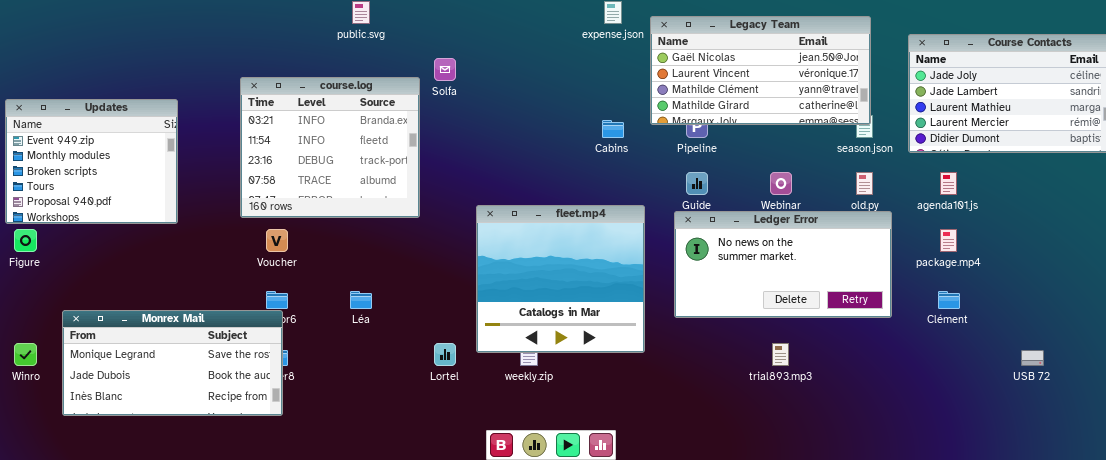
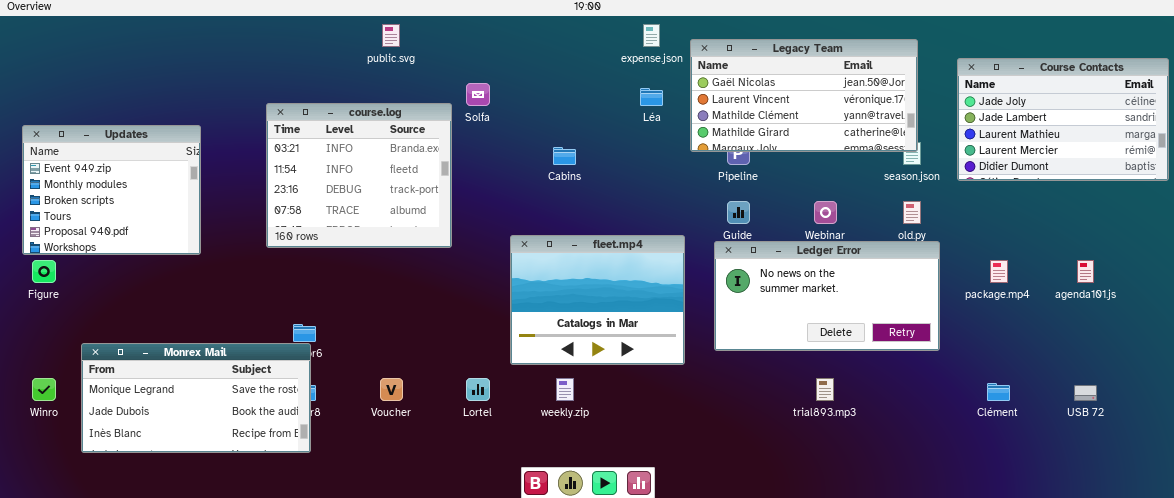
Cabins: [602,120,624,138] -> [553,147,576,165], moved
agenda101.js: [940,172,957,195] -> [1077,260,1094,283], moved
fleet.mp4: [476,205,645,353] -> [510,235,685,365], resized
Voucher: [266,229,288,252] -> [380,378,403,401], moved
Léa: [350,291,372,309] -> [640,88,663,106], moved
Clément: [938,291,960,309] -> [987,383,1010,401], moved

